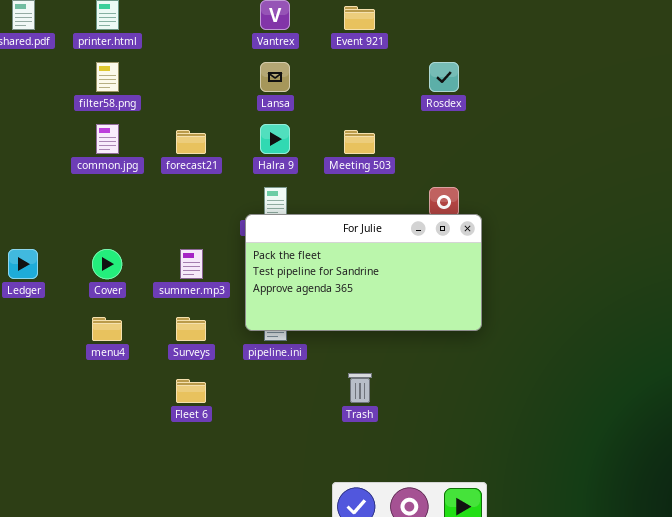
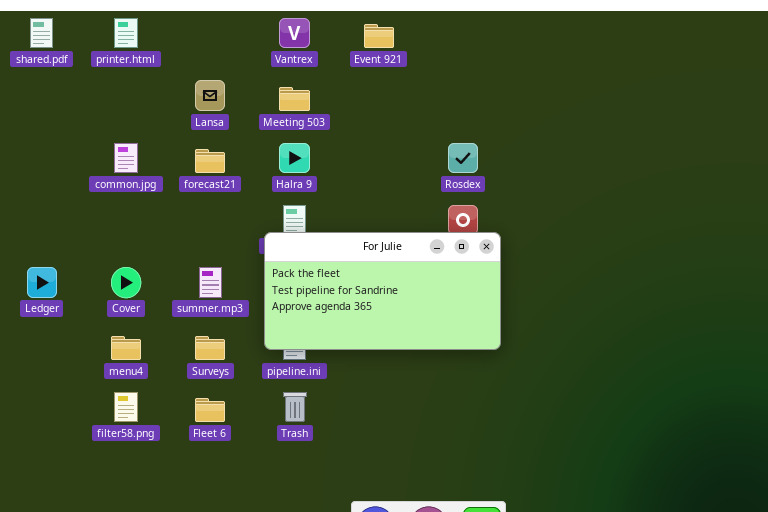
filter58.png: [96,62,119,92] -> [114,392,138,422], moved
Lansa: [260,62,290,92] -> [195,80,225,111], moved
Rosdex: [429,62,459,92] -> [448,143,478,173], moved
Meeting 503: [344,130,375,154] -> [279,87,310,111], moved
Trash: [348,373,372,403] -> [283,392,307,422], moved

